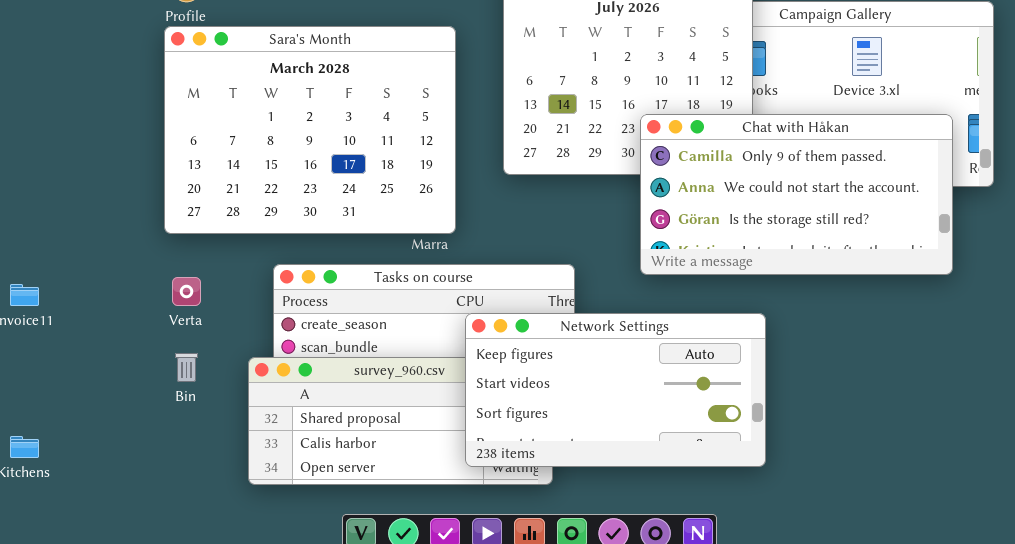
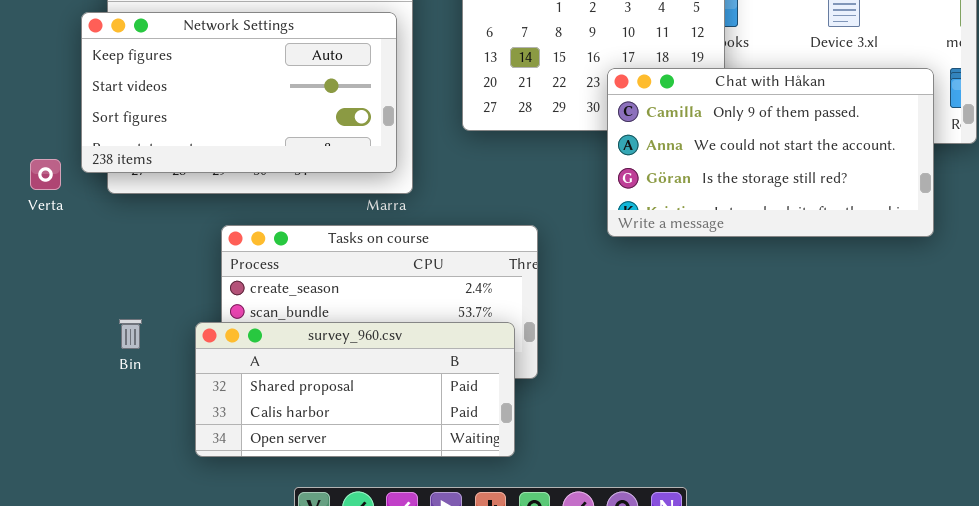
Verta: [172,277,201,306] -> [30,159,61,190], moved
Network Settings: [465,313,766,467] -> [81,12,397,173], moved

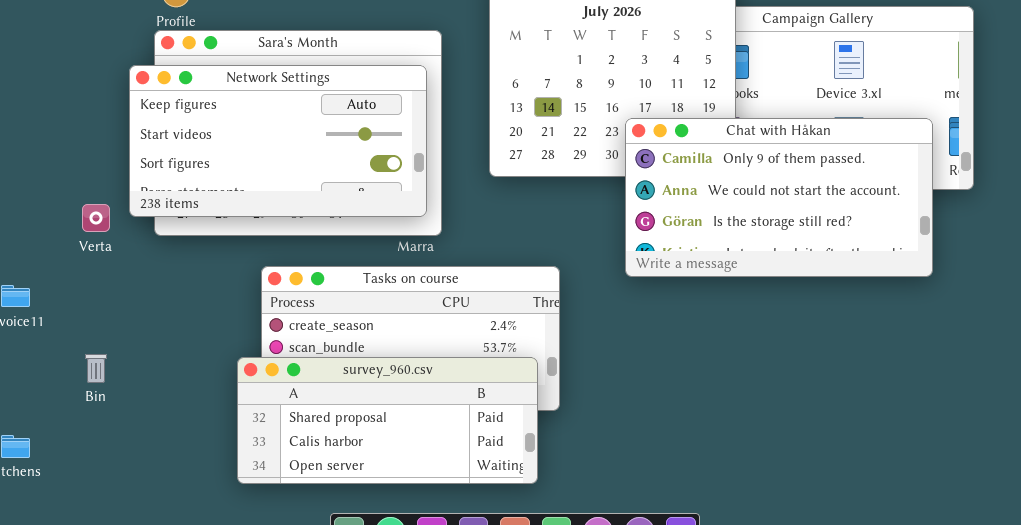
Bin: [119,319,142,349] -> [85,354,107,383], moved

